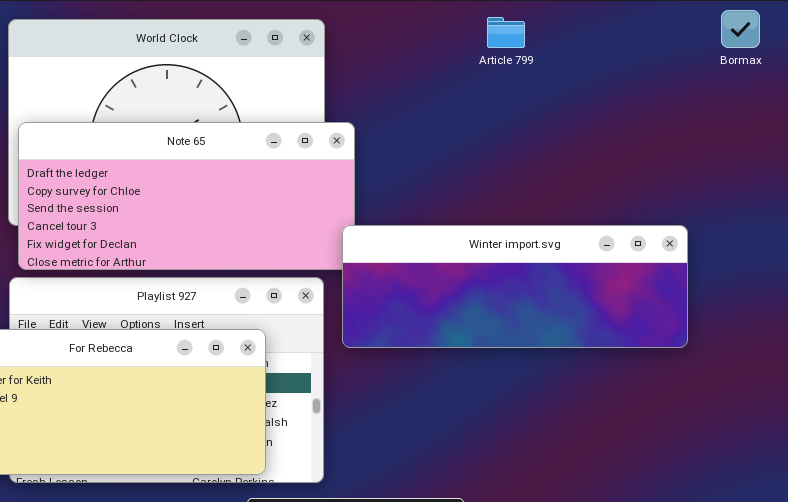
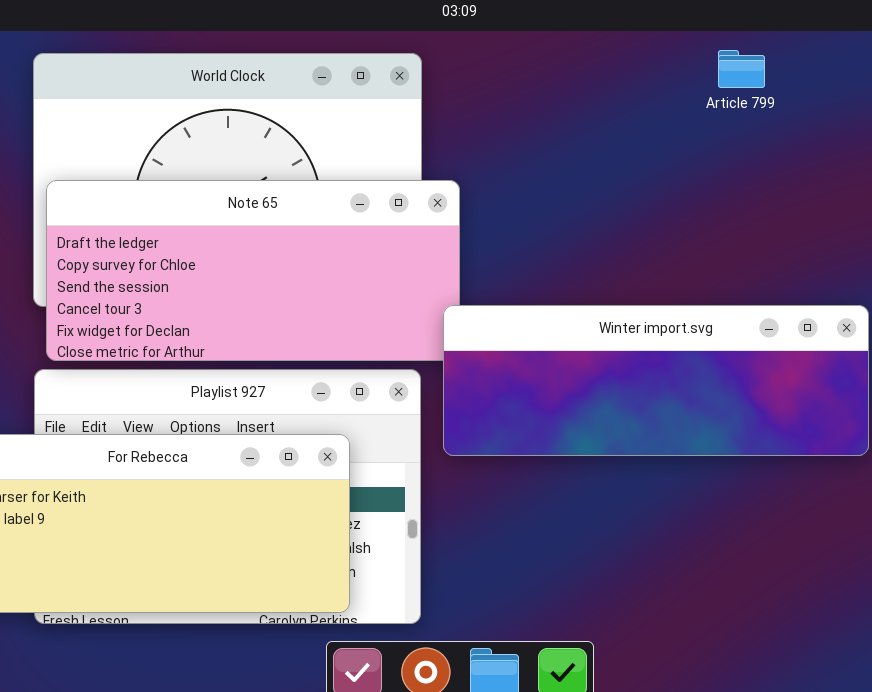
Article 799: [487,17,525,48] -> [718,50,765,88], moved

